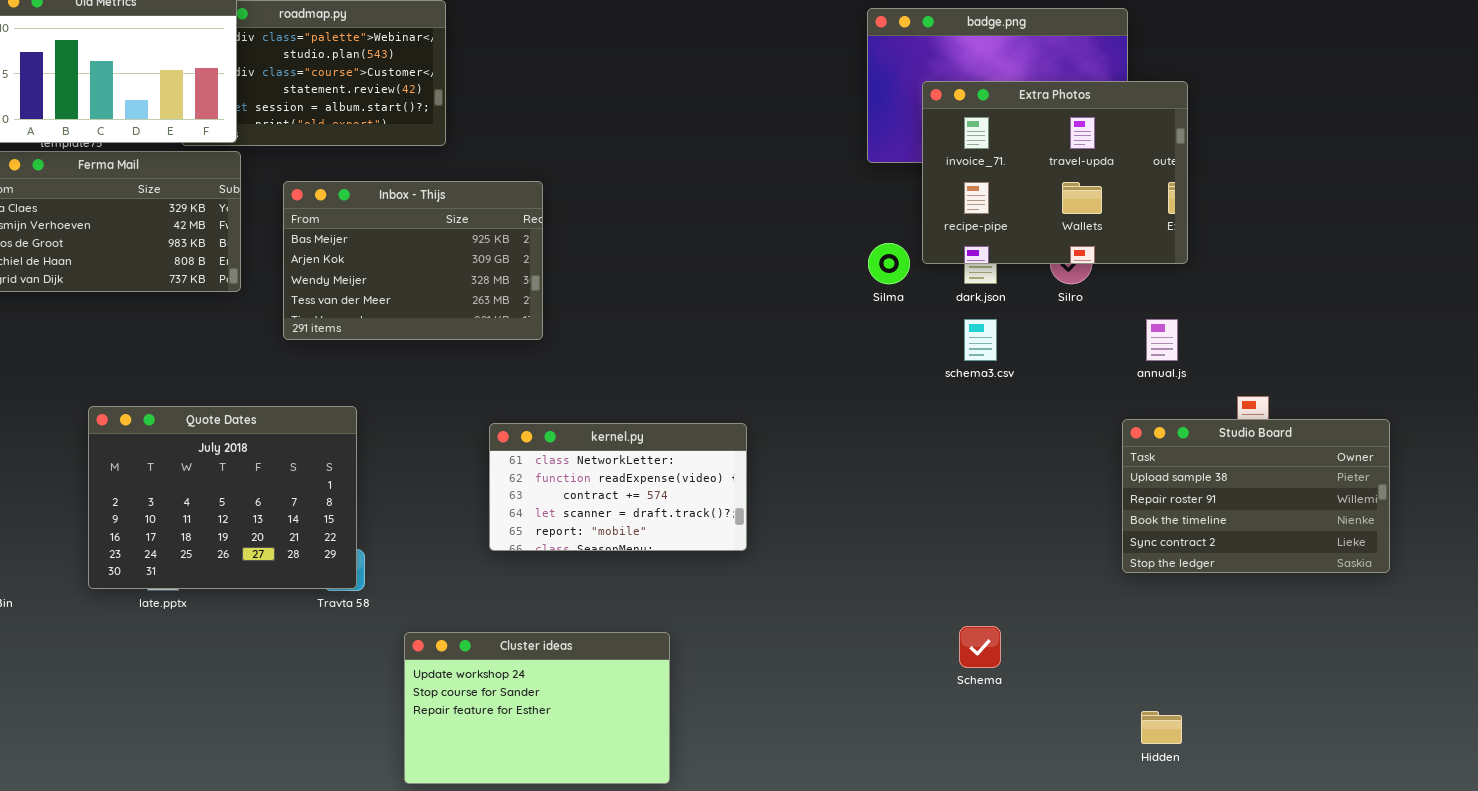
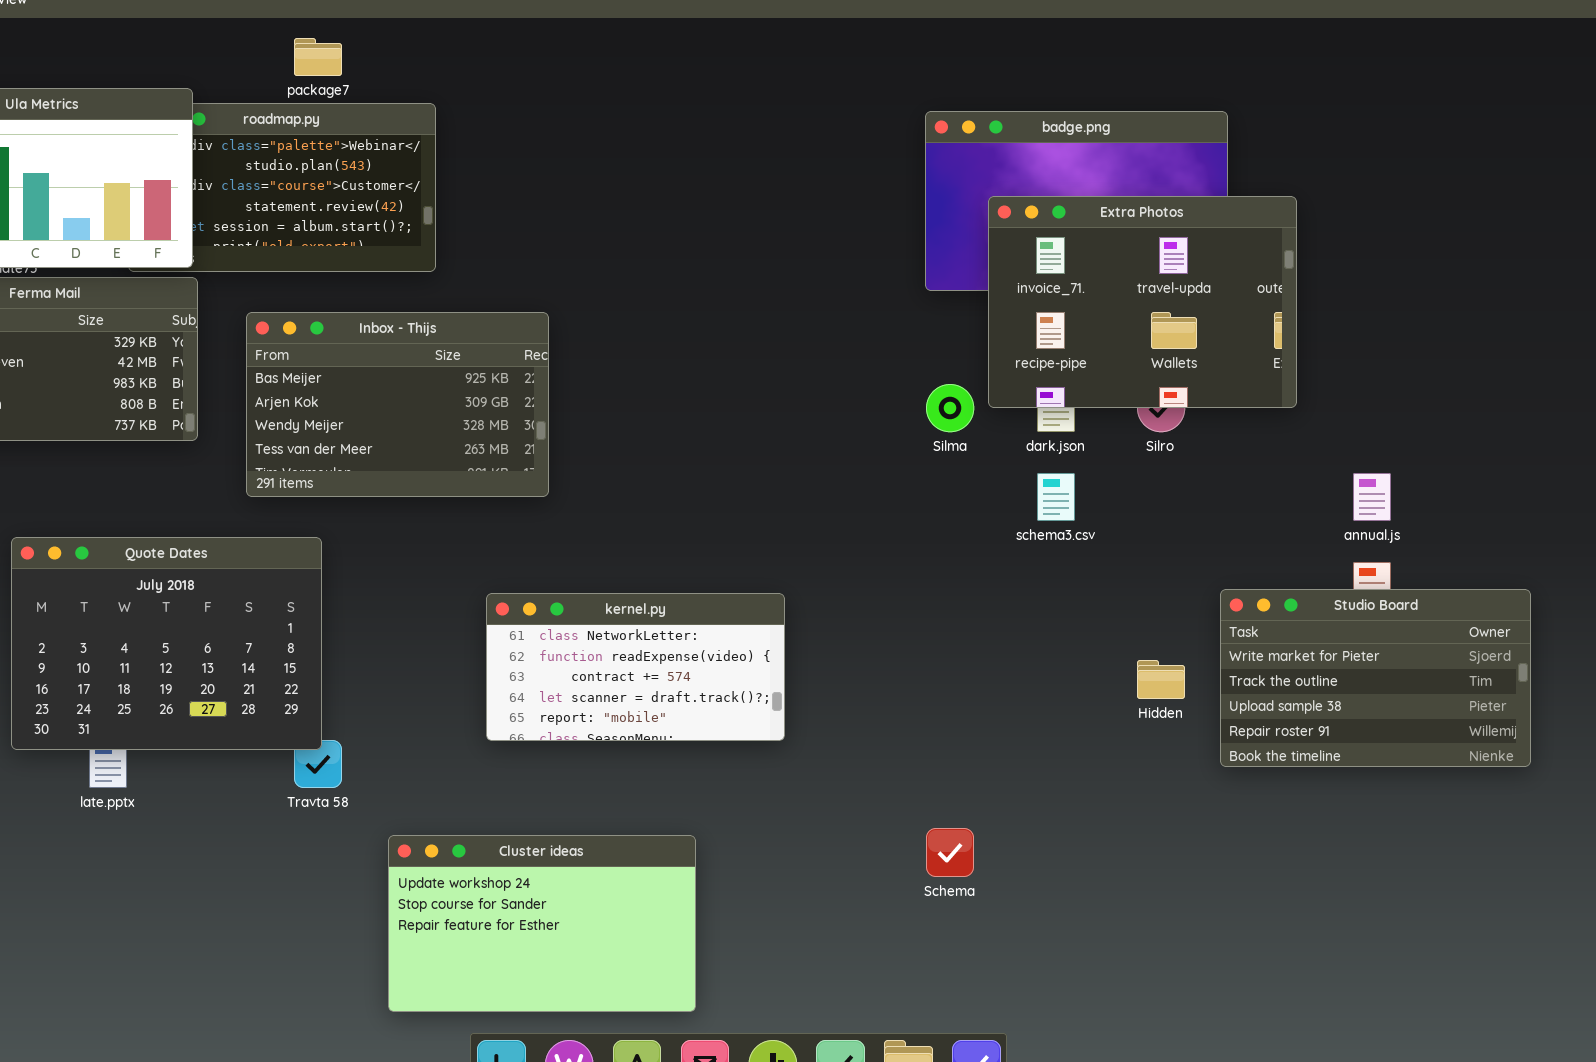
annual.js: [1146,319,1178,361] -> [1353,473,1391,521], moved
Quote Dates: [88,406,357,589] -> [11,537,322,750], moved
Studio Board: [1122,419,1390,573] -> [1220,589,1531,767], scrolled up 2 rows
Schema: [959,626,1001,668] -> [926,828,974,877], moved
Hidden: [1141,711,1182,744] -> [1137,660,1185,699], moved

